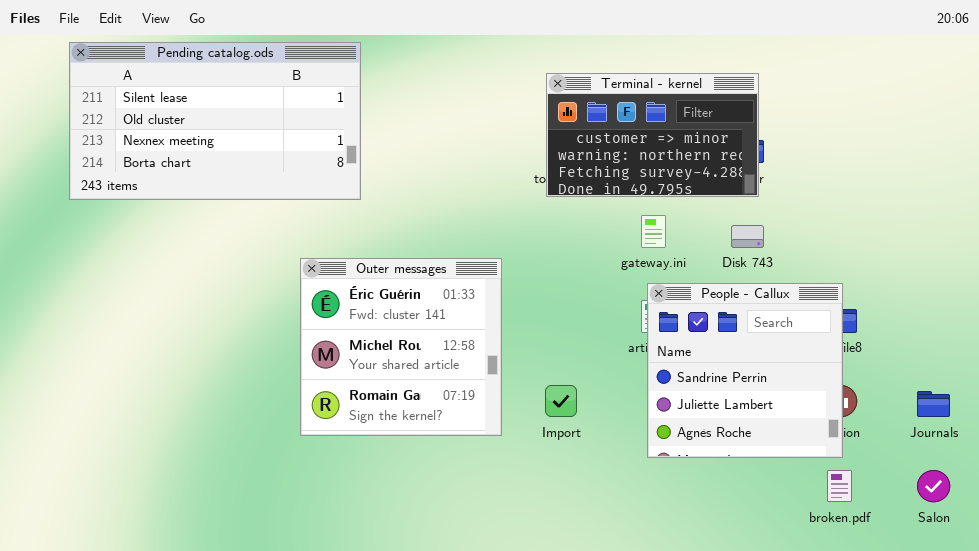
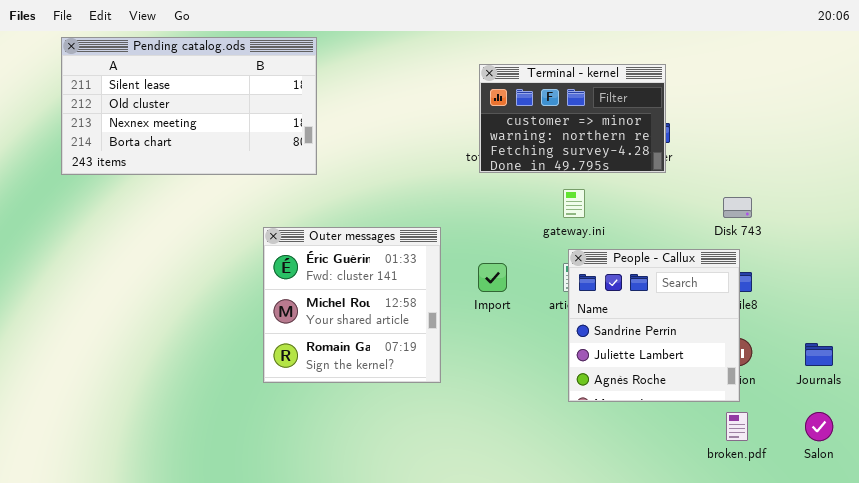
Disk 743: [731,225,764,248] -> [723,197,752,218], moved
Import: [545,385,577,417] -> [478,263,507,292], moved

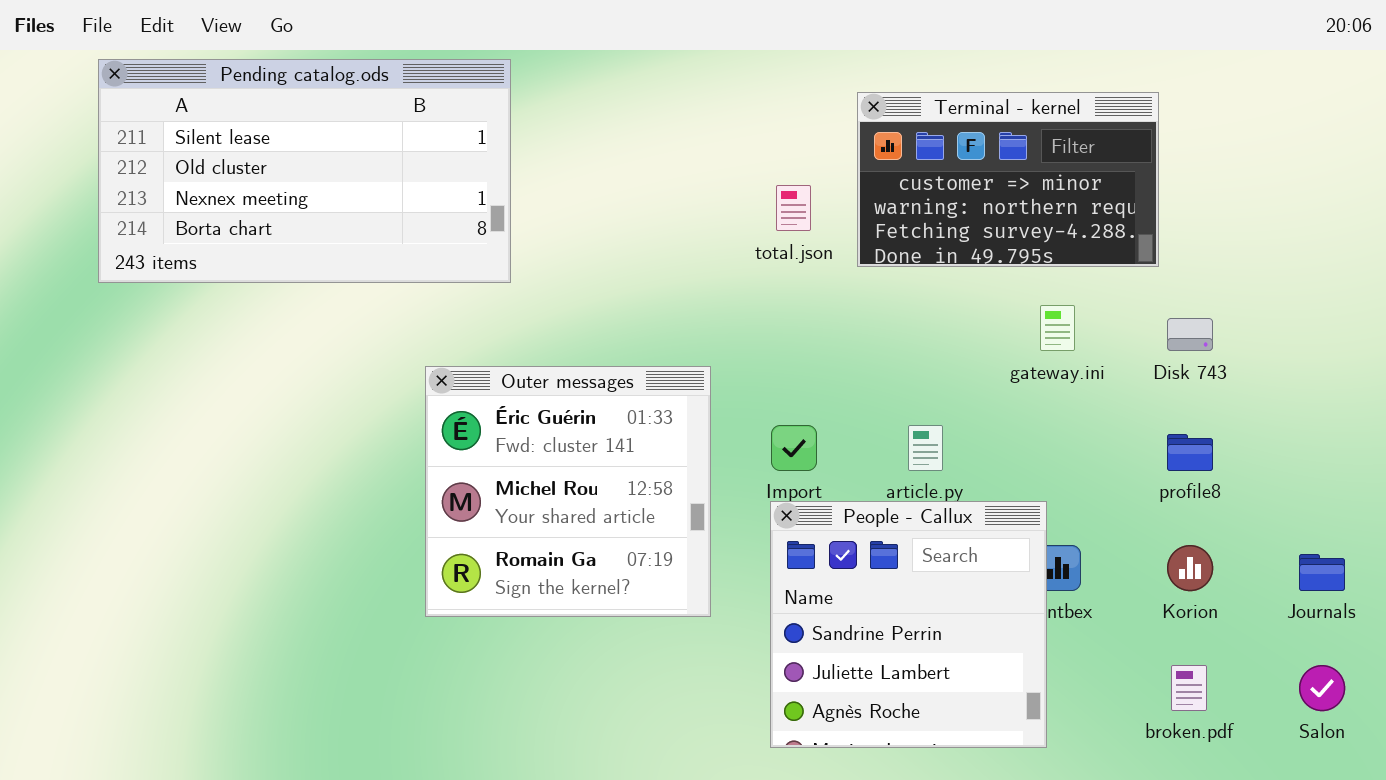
Terminal - kernel: [479,64,666,173] -> [857,92,1159,267], moved
gateway.ini: [563,189,585,218] -> [1040,305,1075,351], moved
People - Callux: [568,249,740,402] -> [770,501,1047,748], moved

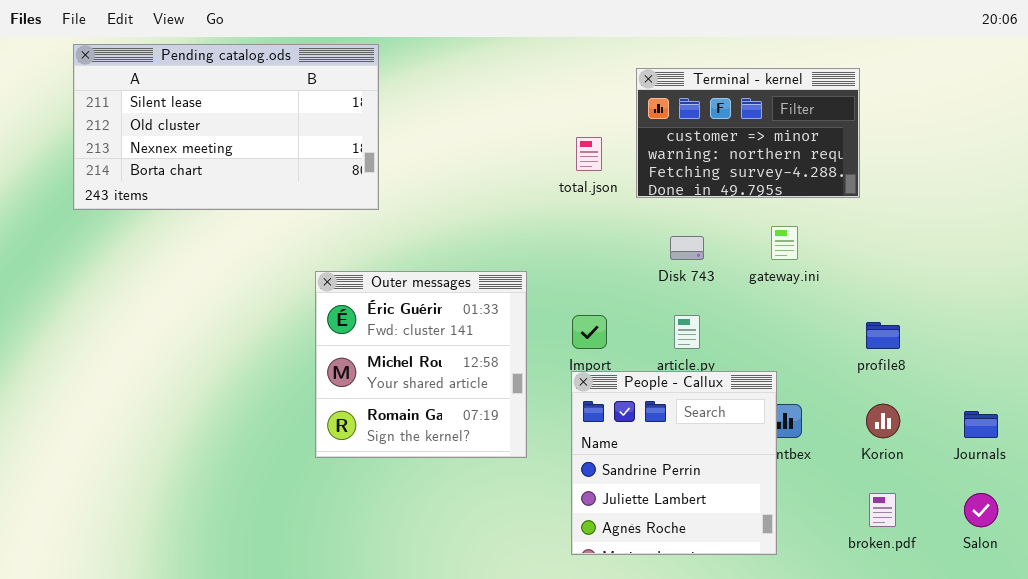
Disk 743: [1167,318,1213,351] -> [670,236,704,260], moved

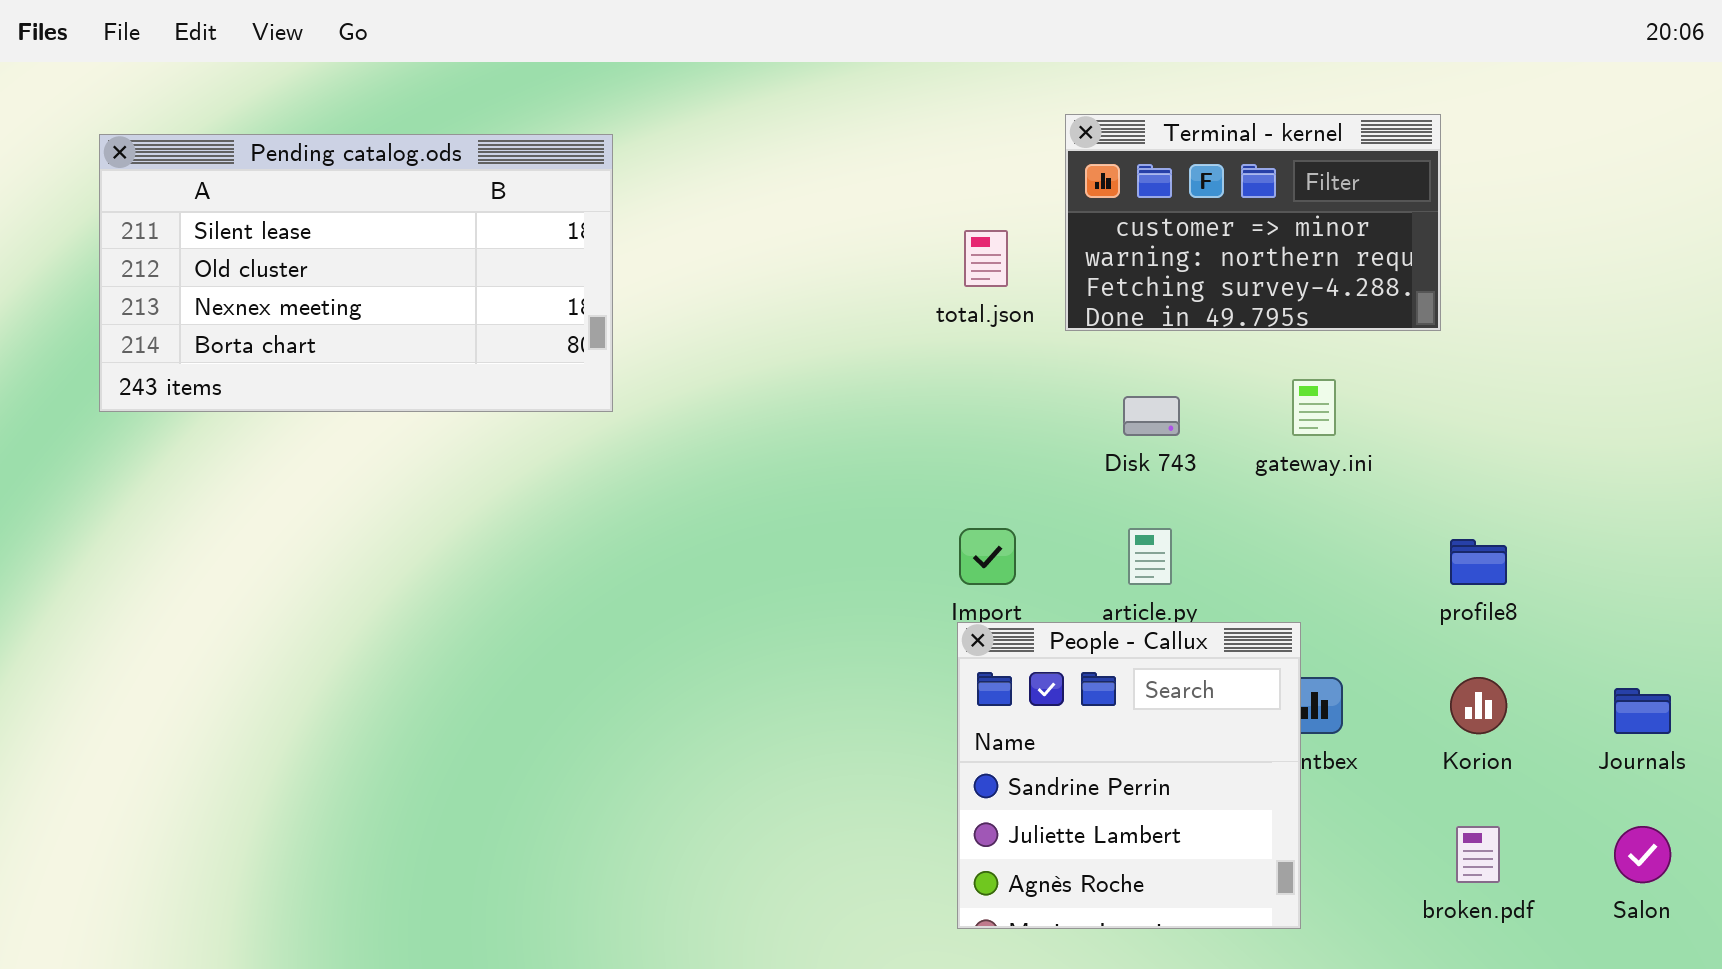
Pending catalog.ods: [73,44,379,210] -> [99,134,613,412], moved
Outer messages: [315,271,527,458] -> none, closed

